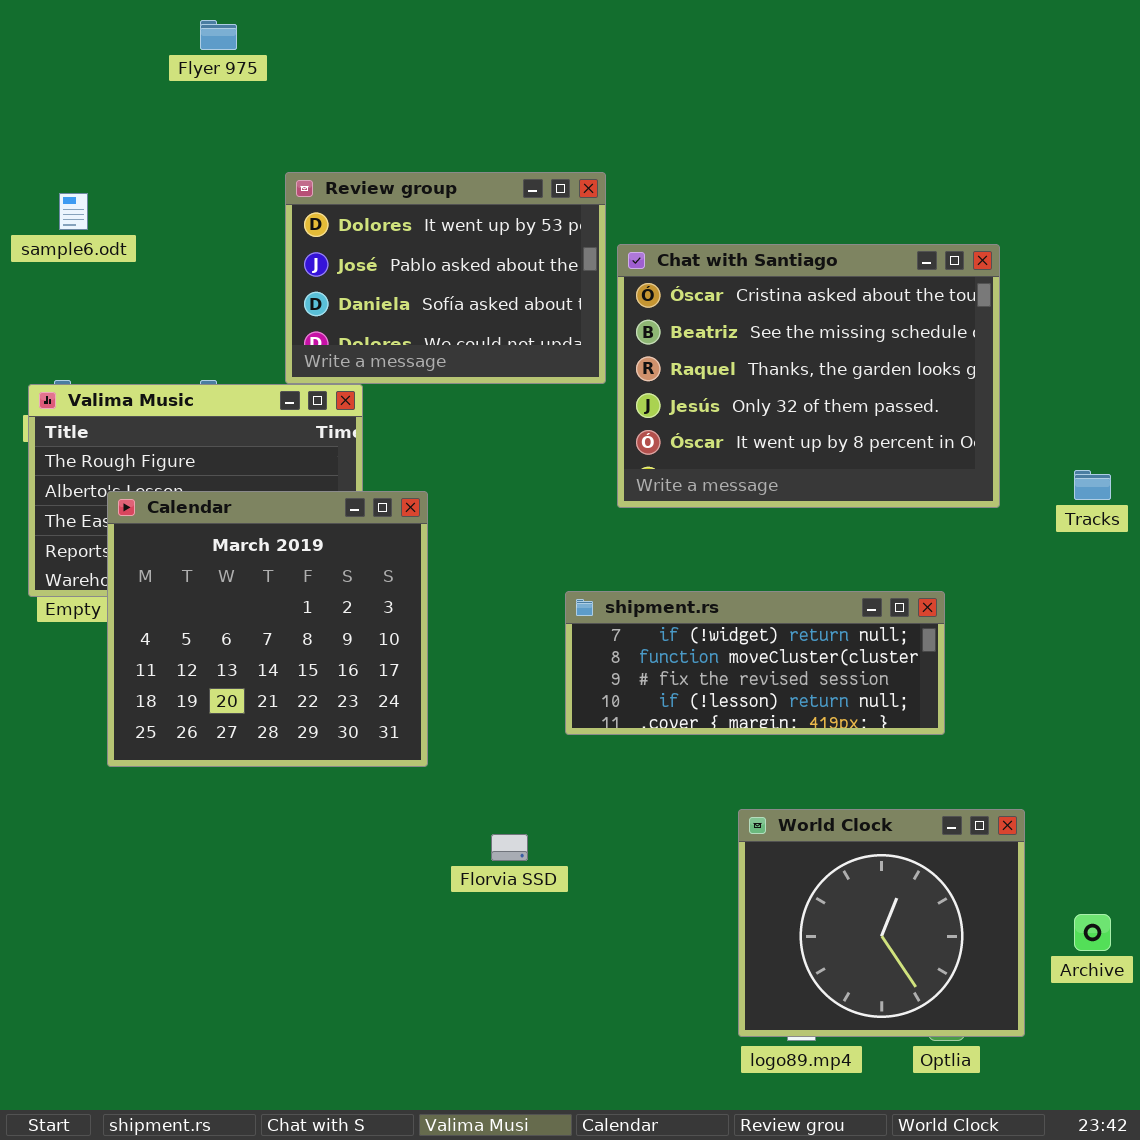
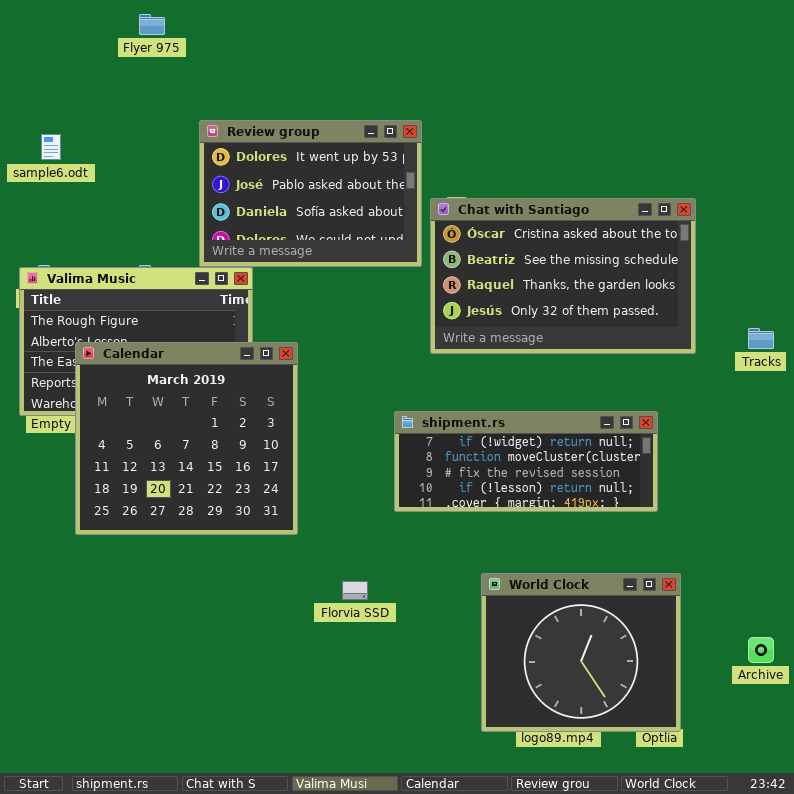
Chat with Santiago: [617,244,1000,508] -> [430,198,696,354], resized
World Clock: [738,809,1025,1037] -> [481,573,681,732], moved

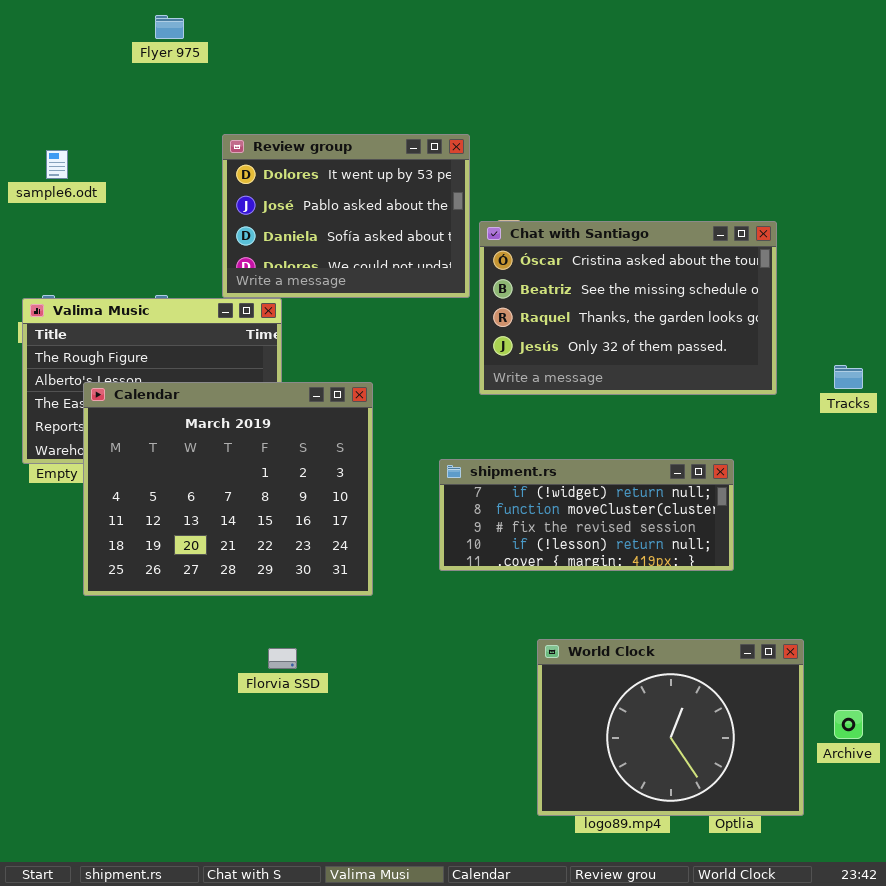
Calendar: [75,342,298,535] -> [83,382,373,596], resized
World Clock: [481,573,681,732] -> [537,639,804,816], resized
Florvia SSD: [342,581,368,600] -> [268,648,297,669], moved

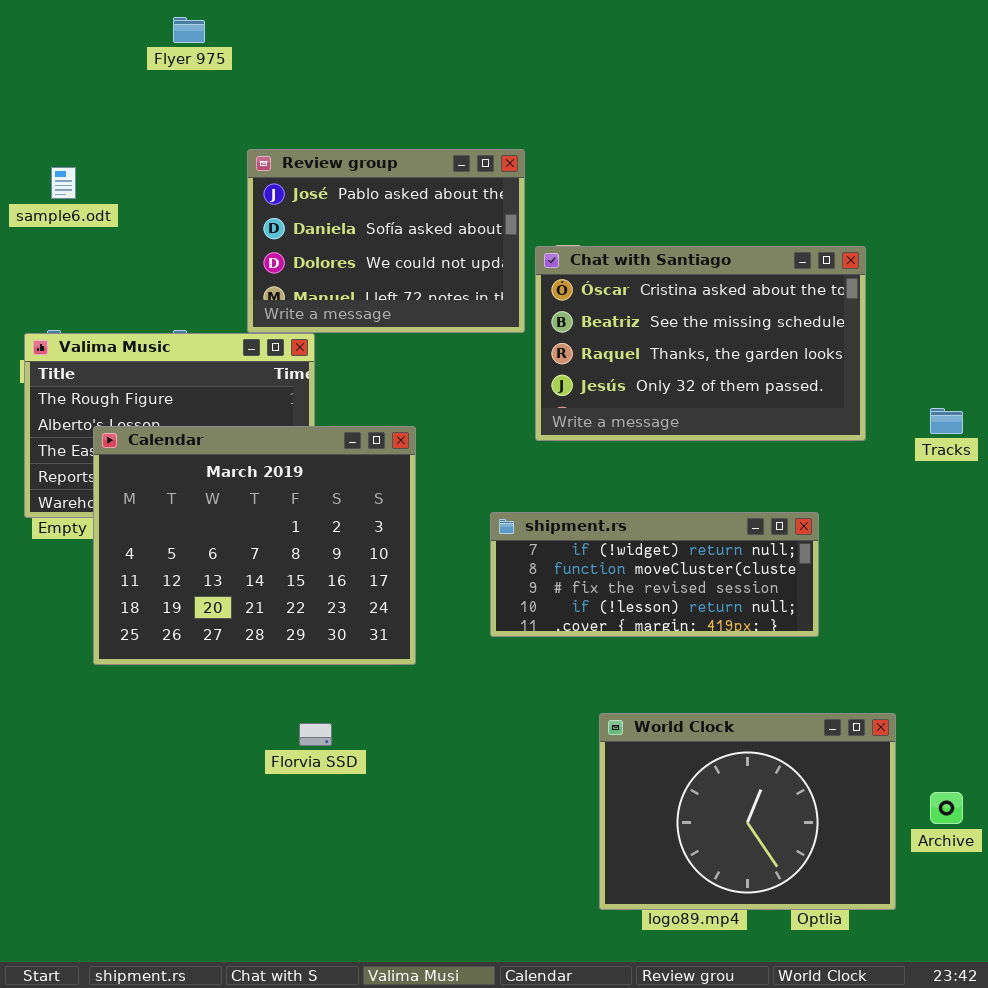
Review group: [222,134,470,298] -> [247,149,525,333], scrolled down 1 row

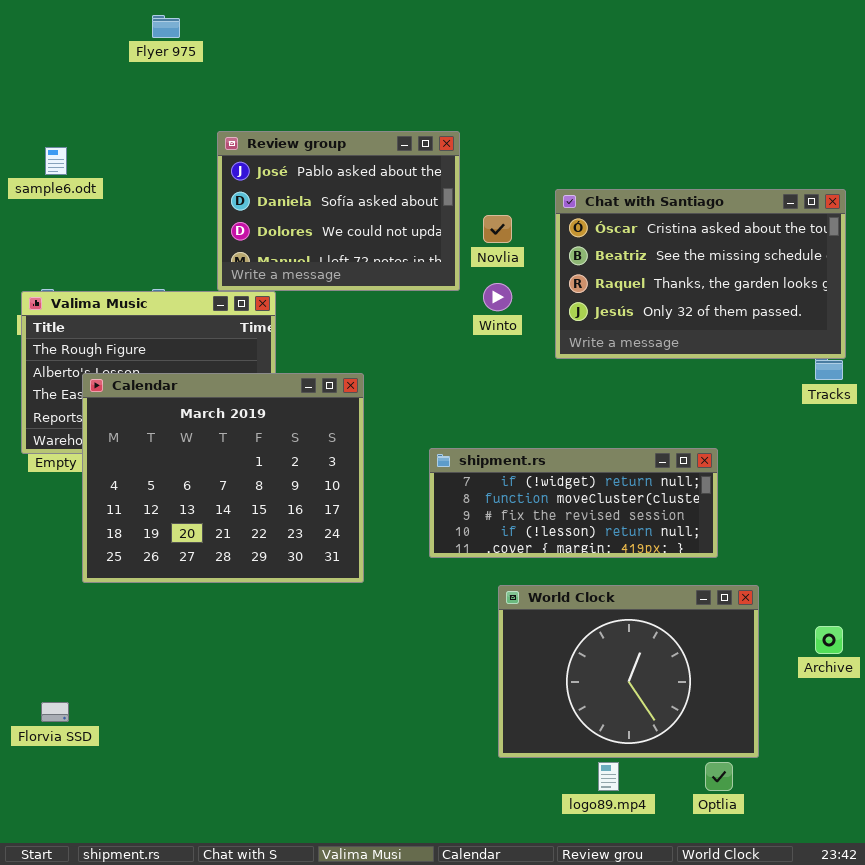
Chat with Santiago: [535,246,866,441] -> [555,189,846,359], moved
World Clock: [599,713,896,910] -> [498,585,759,758], moved
Florvia SSD: [299,723,332,746] -> [41,702,69,722], moved
Archive: [930,792,963,824] -> [815,626,843,654], moved

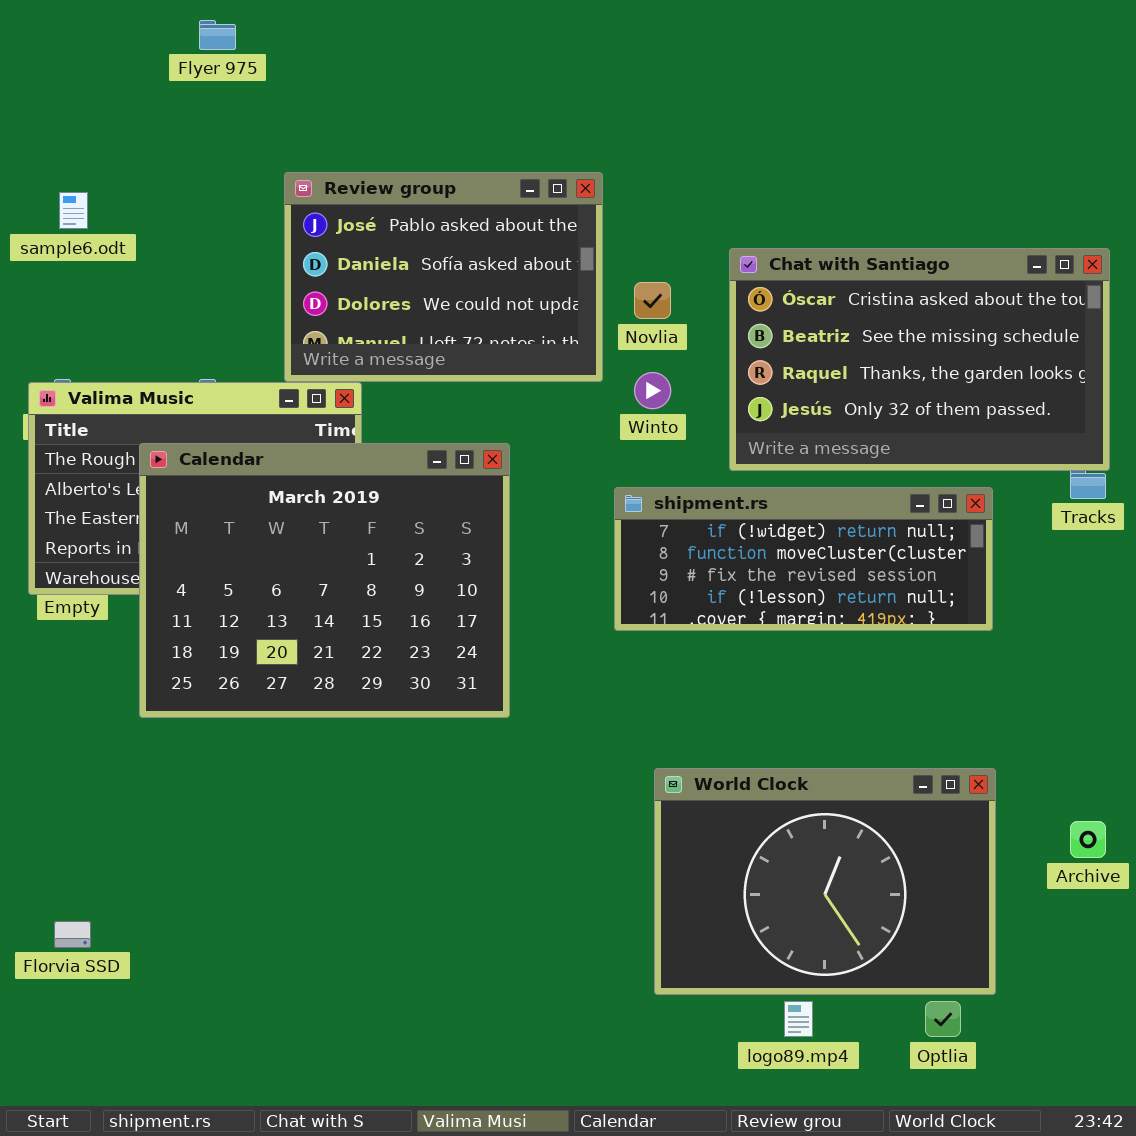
Calendar: [82,373,364,583] -> [139,443,510,718], moved
shipment.rs: [429,448,718,558] -> [614,487,993,631], moved

